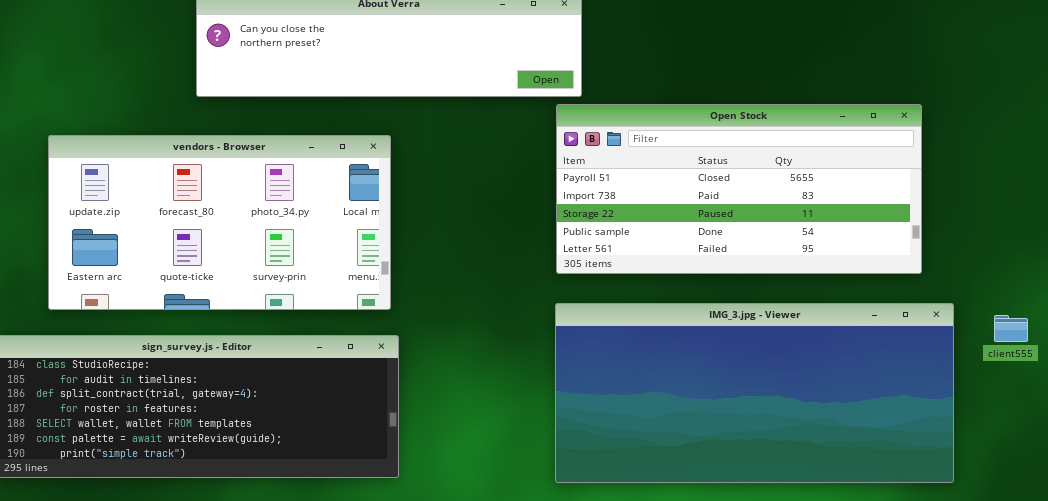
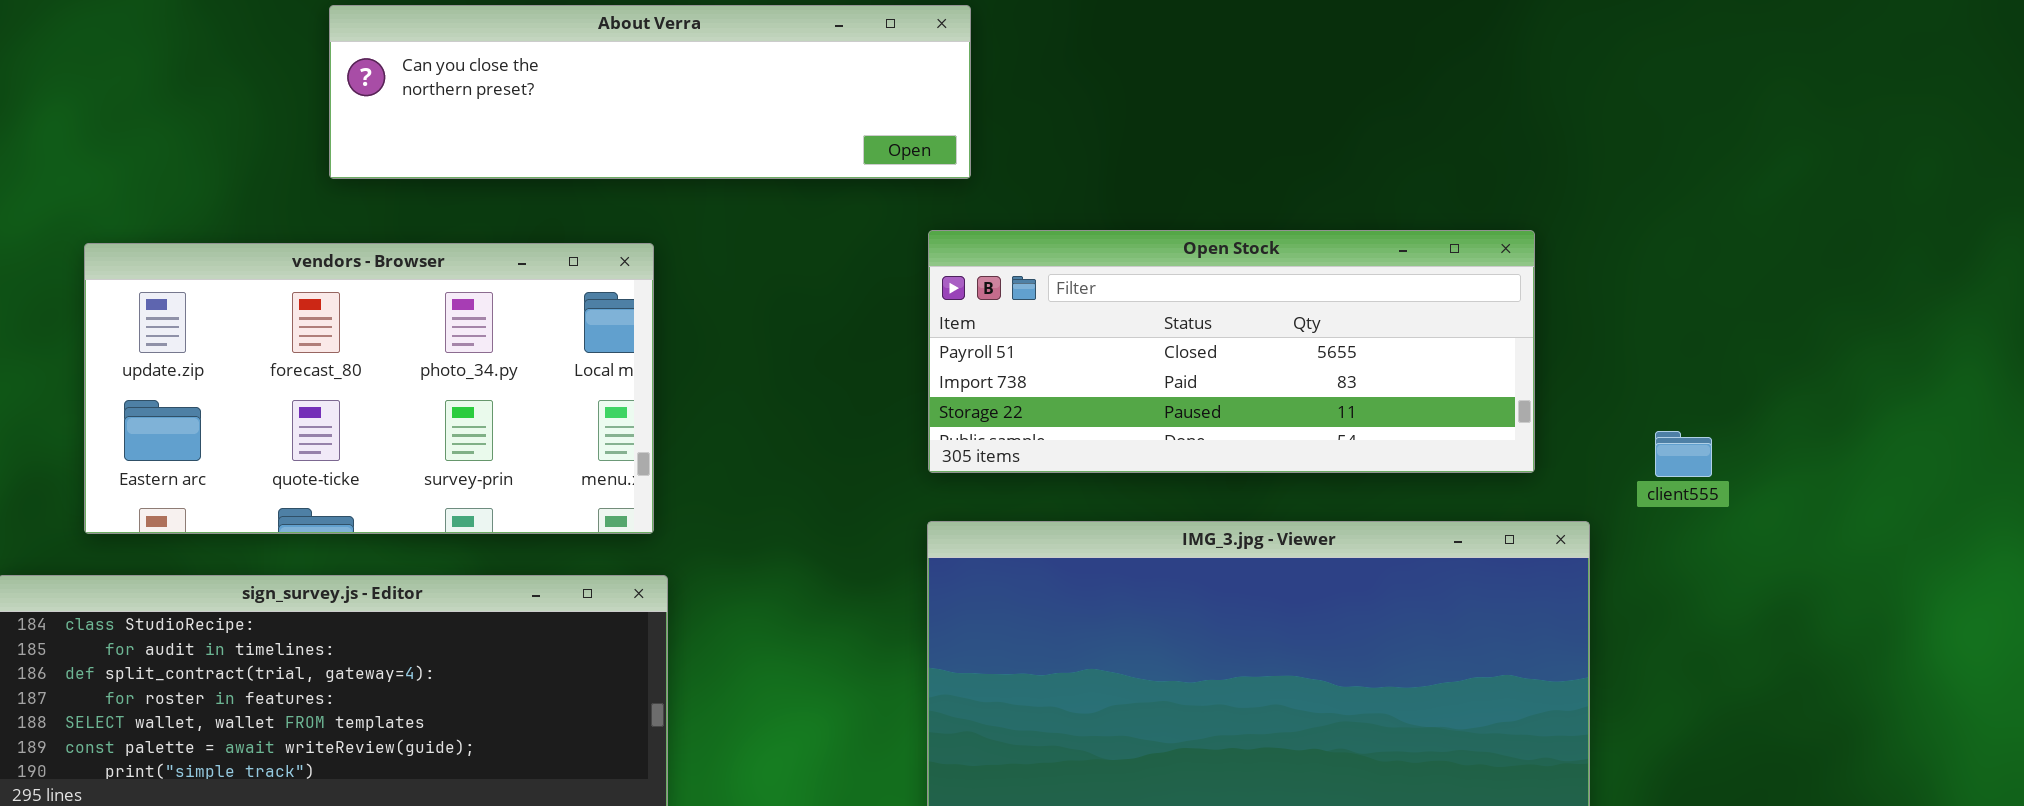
Open Stock: [556,104,922,274] -> [928,230,1535,473], resized
client555: [994,315,1028,342] -> [1655,431,1712,477], moved

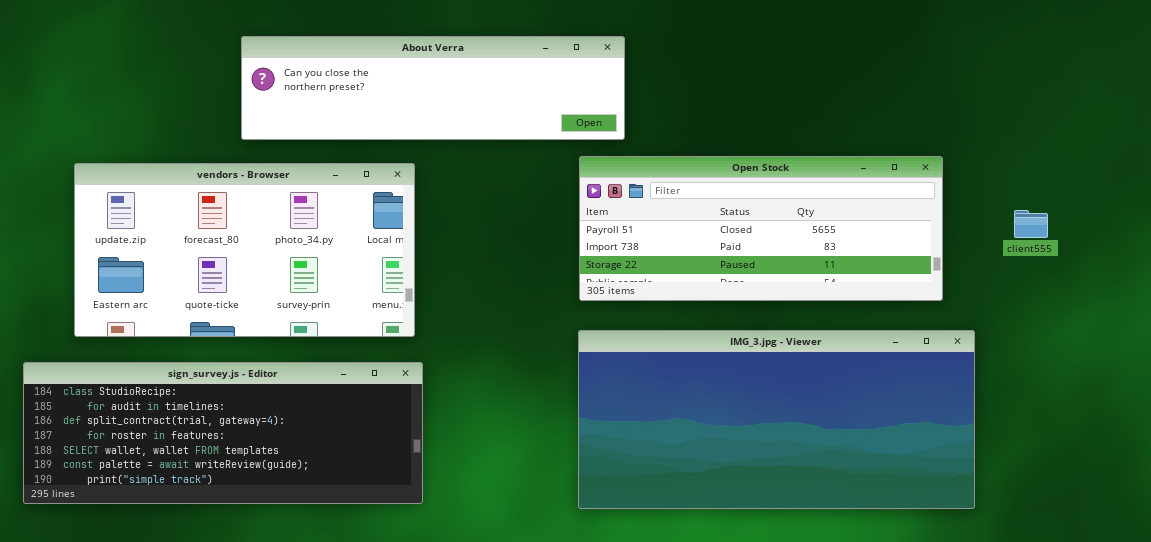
About Verra: [329,5,971,179] -> [241,36,625,140], moved
client555: [1655,431,1712,477] -> [1014,210,1048,238], moved

